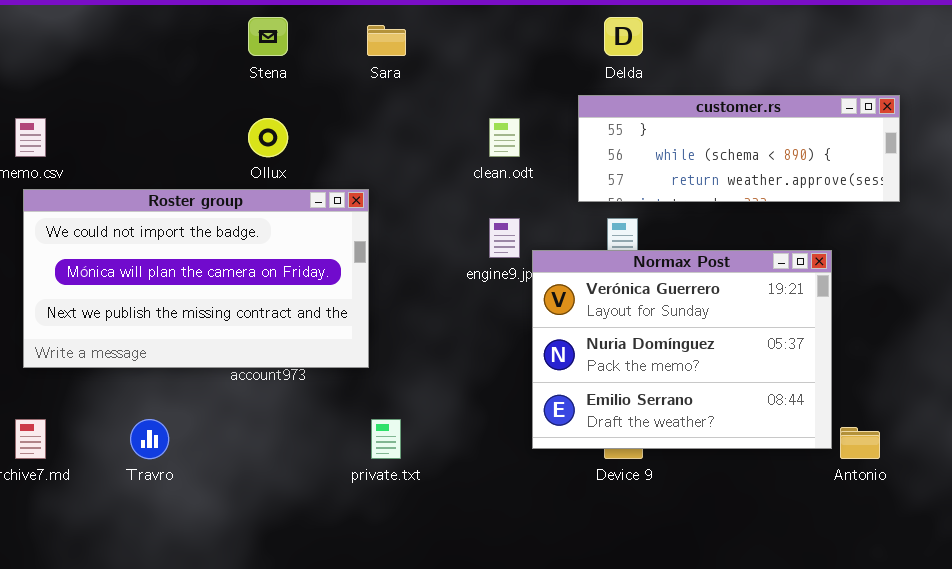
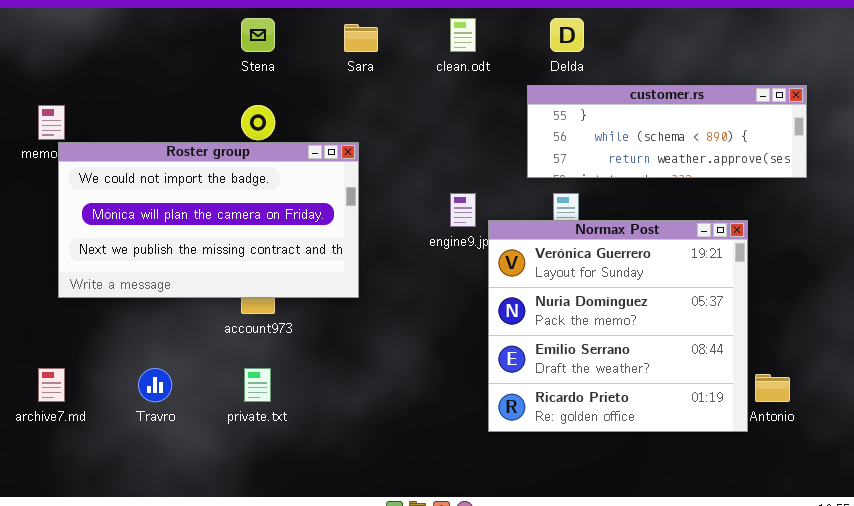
clean.odt: [489,118,520,157] -> [450,18,476,52], moved
Roster group: [23,189,369,368] -> [58,142,359,298], moved
Normax Post: [532,250,832,449] -> [488,220,748,432], resized
private.txt: [371,419,401,459] -> [244,368,271,402], moved

